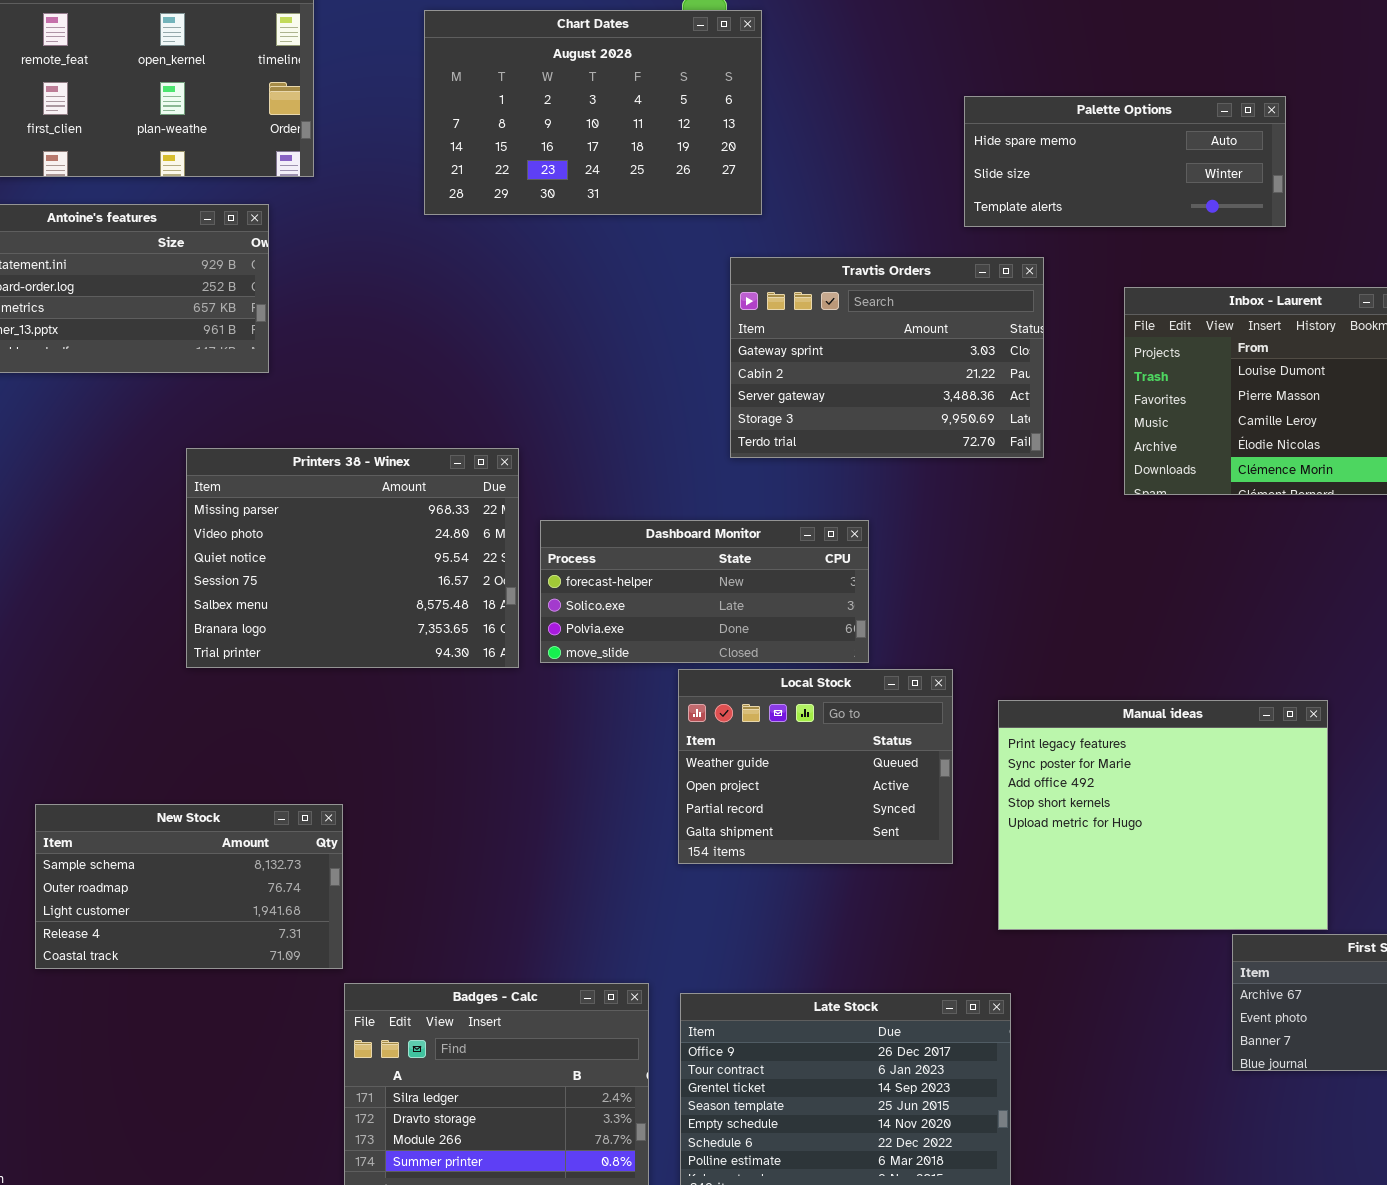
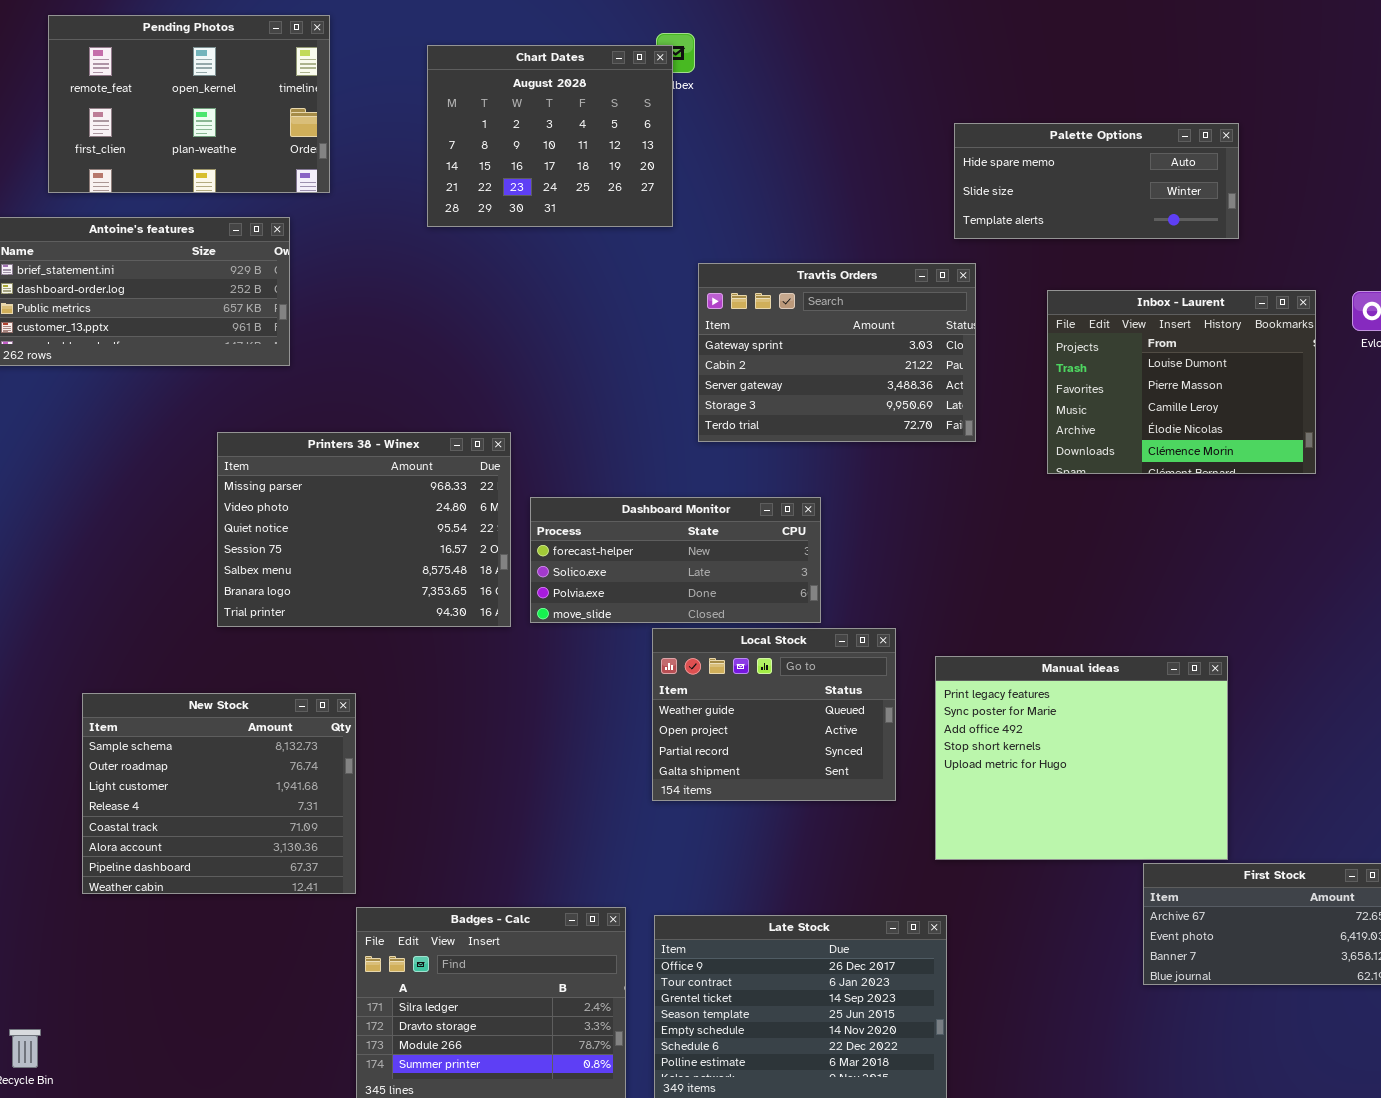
Chart Dates: [424,10,762,215] -> [427,45,673,227], resized
Palette Options: [964,96,1286,227] -> [954,123,1239,239], moved
New Stock: [35,804,343,969] -> [82,693,356,894], resized

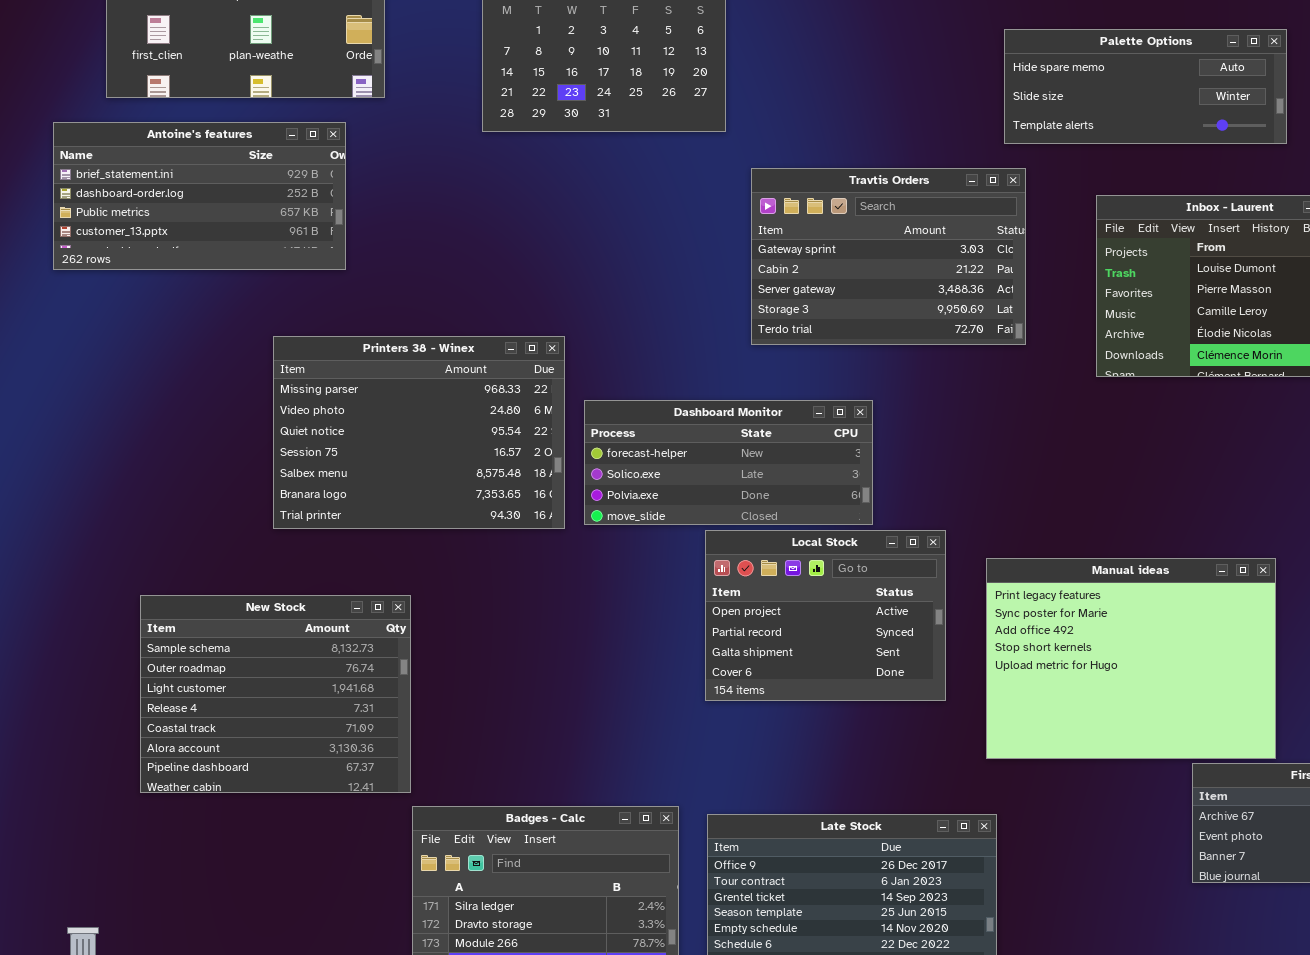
Local Stock: [652,628,896,801] -> [705,530,946,701], scrolled down 1 row

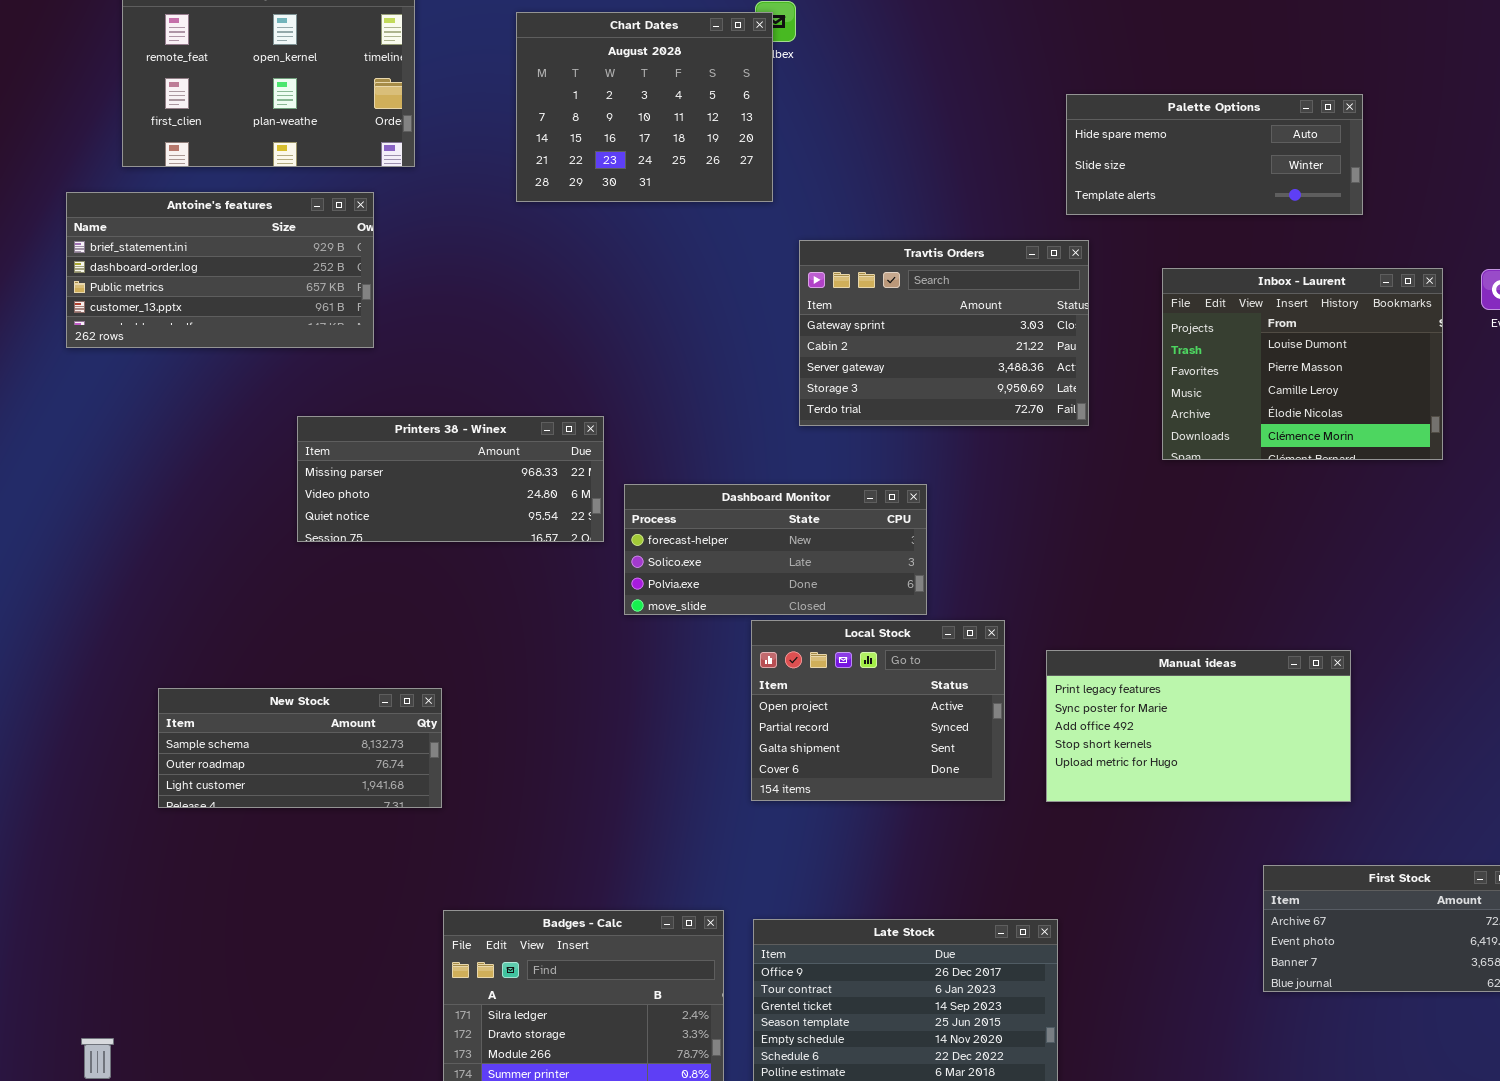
Printers 38 - Winex: [273,336,565,529] -> [297,416,604,542], resized
Manual ideas: [986,558,1276,759] -> [1046,650,1351,802], resized
New Stock: [140,595,411,793] -> [158,688,442,808], resized

